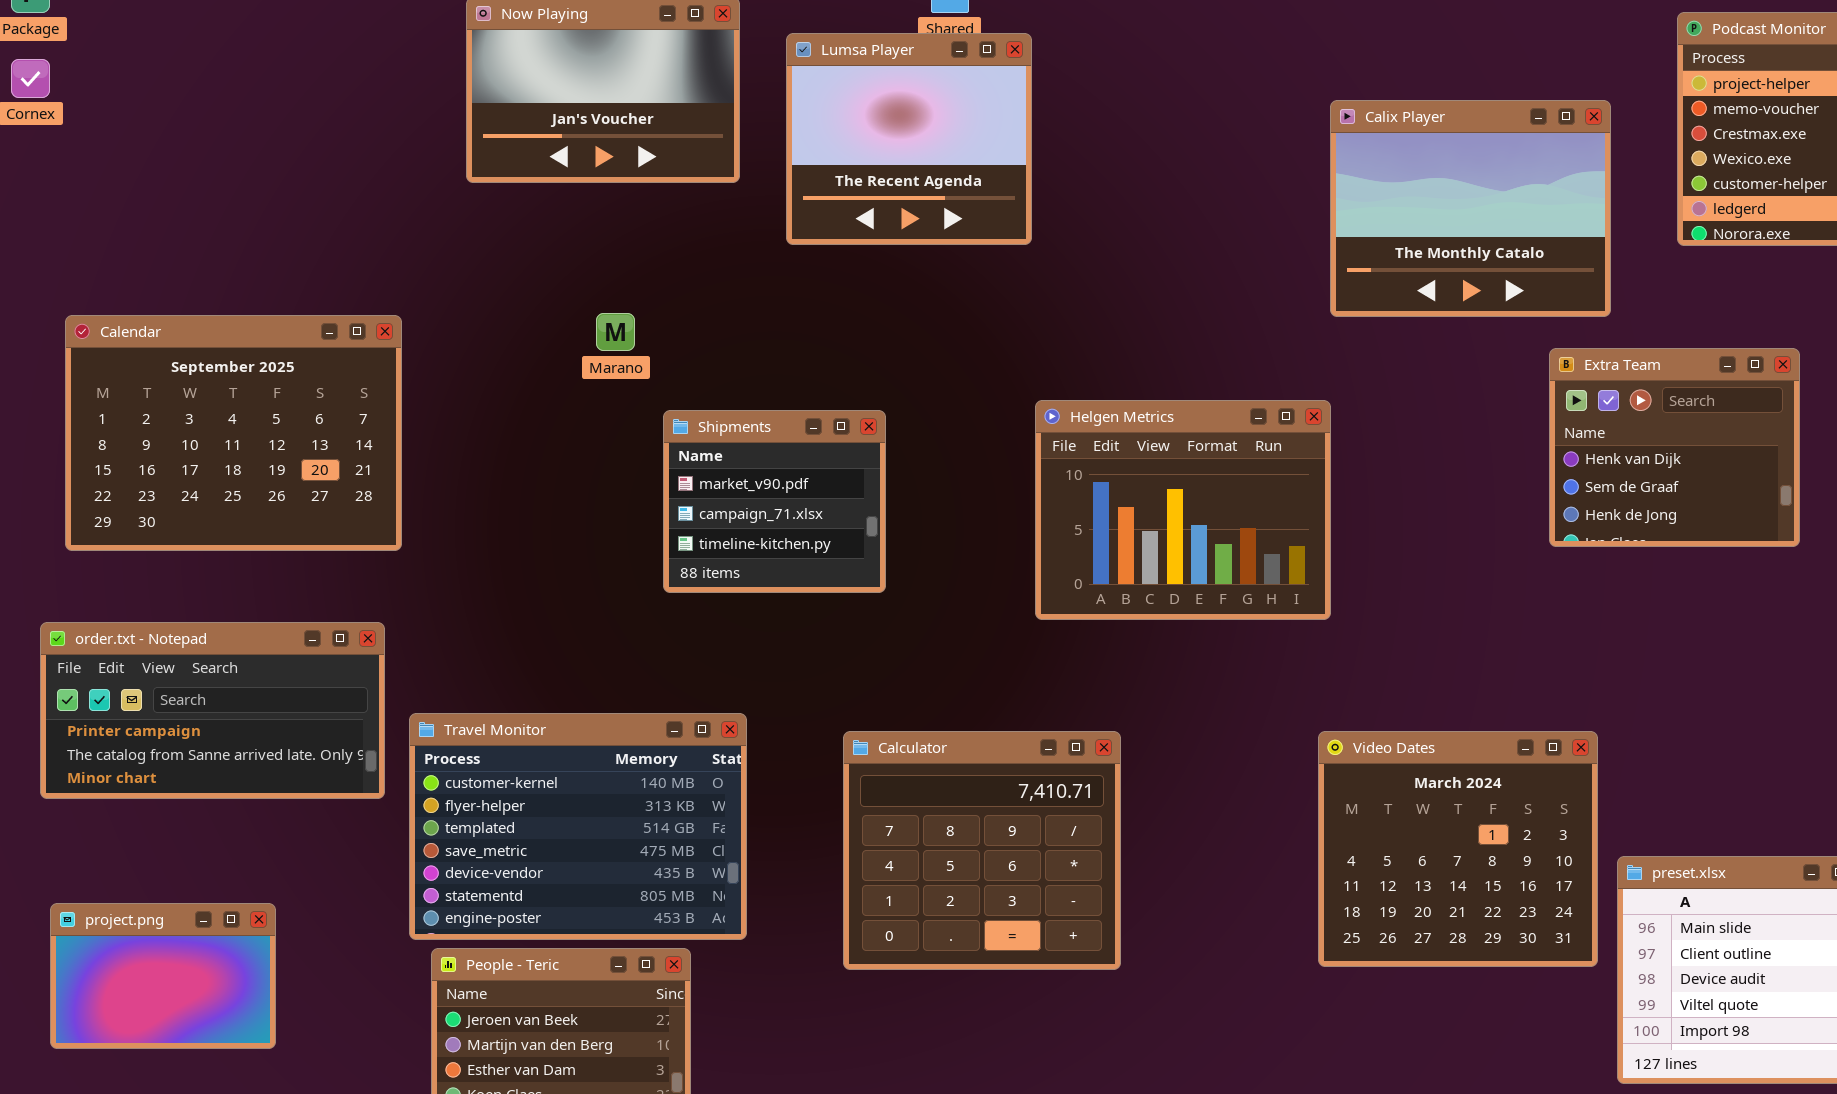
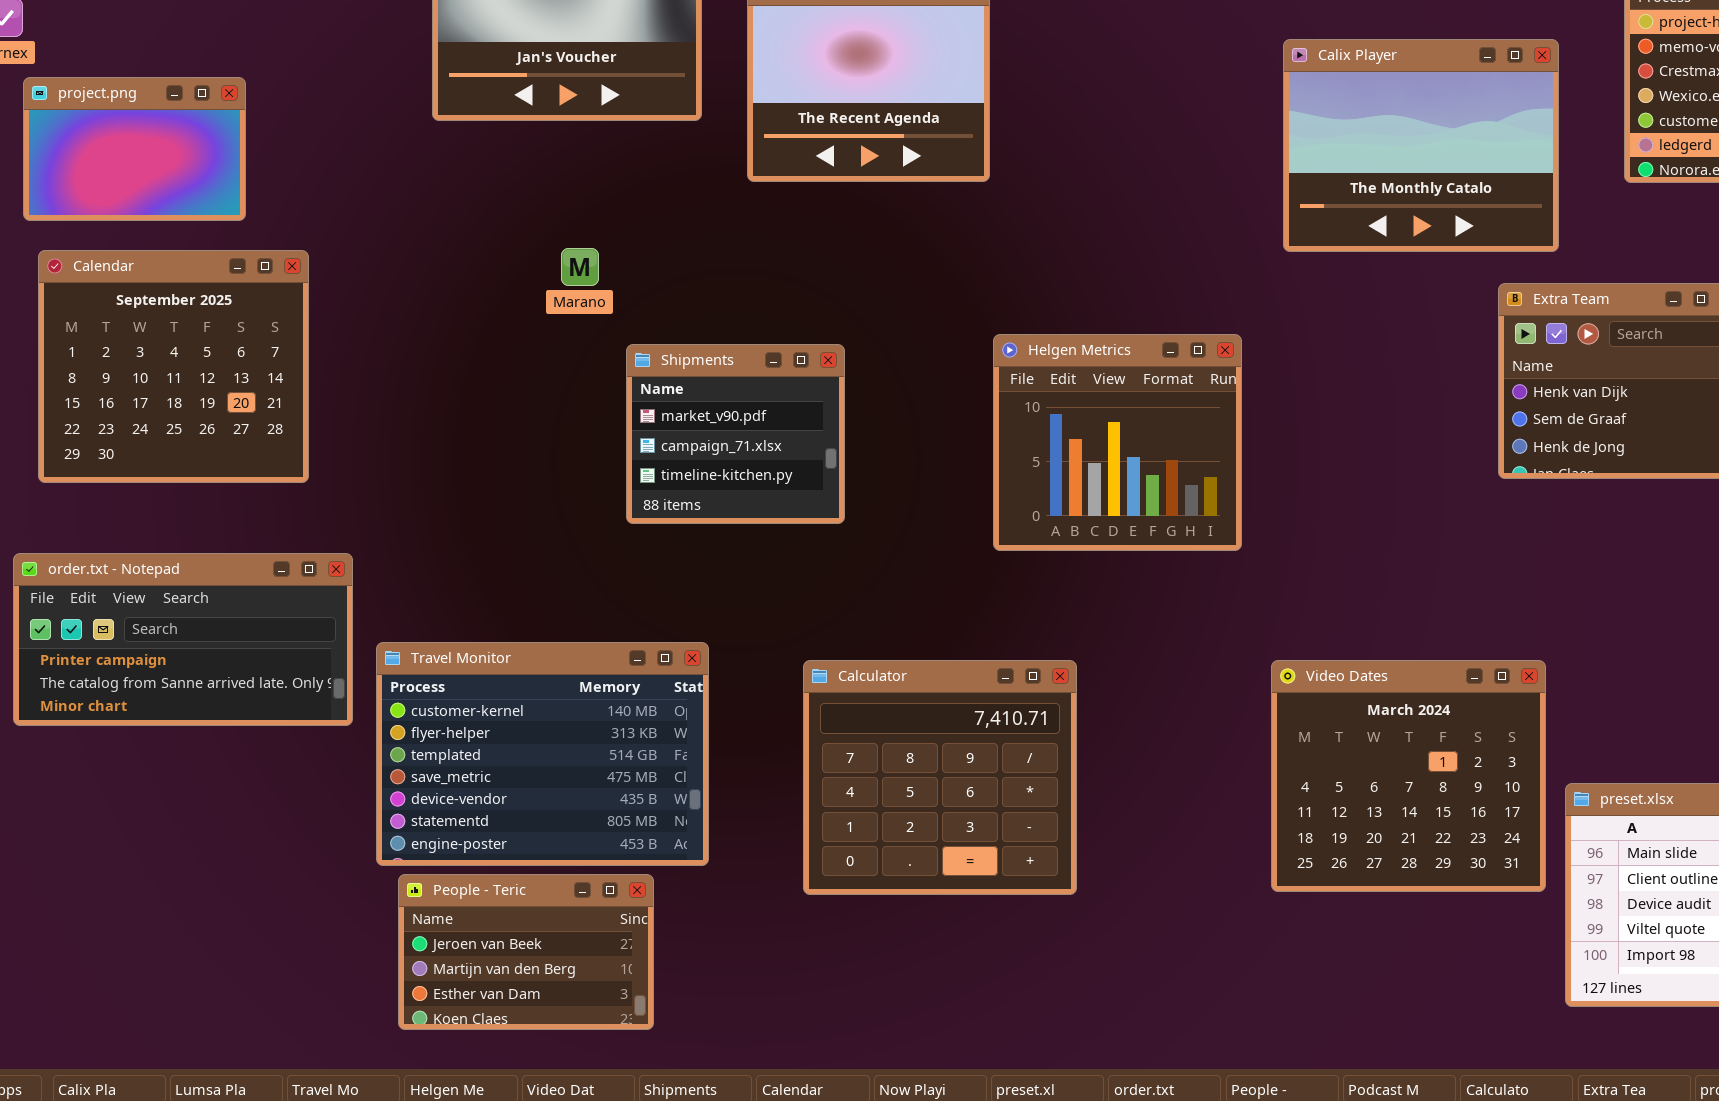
Calendar: [65,315,402,551] -> [38,250,309,483], resized
Helgen Metrics: [1035,400,1331,620] -> [993,334,1242,551], resized
project.png: [50,903,276,1049] -> [23,77,246,221], moved

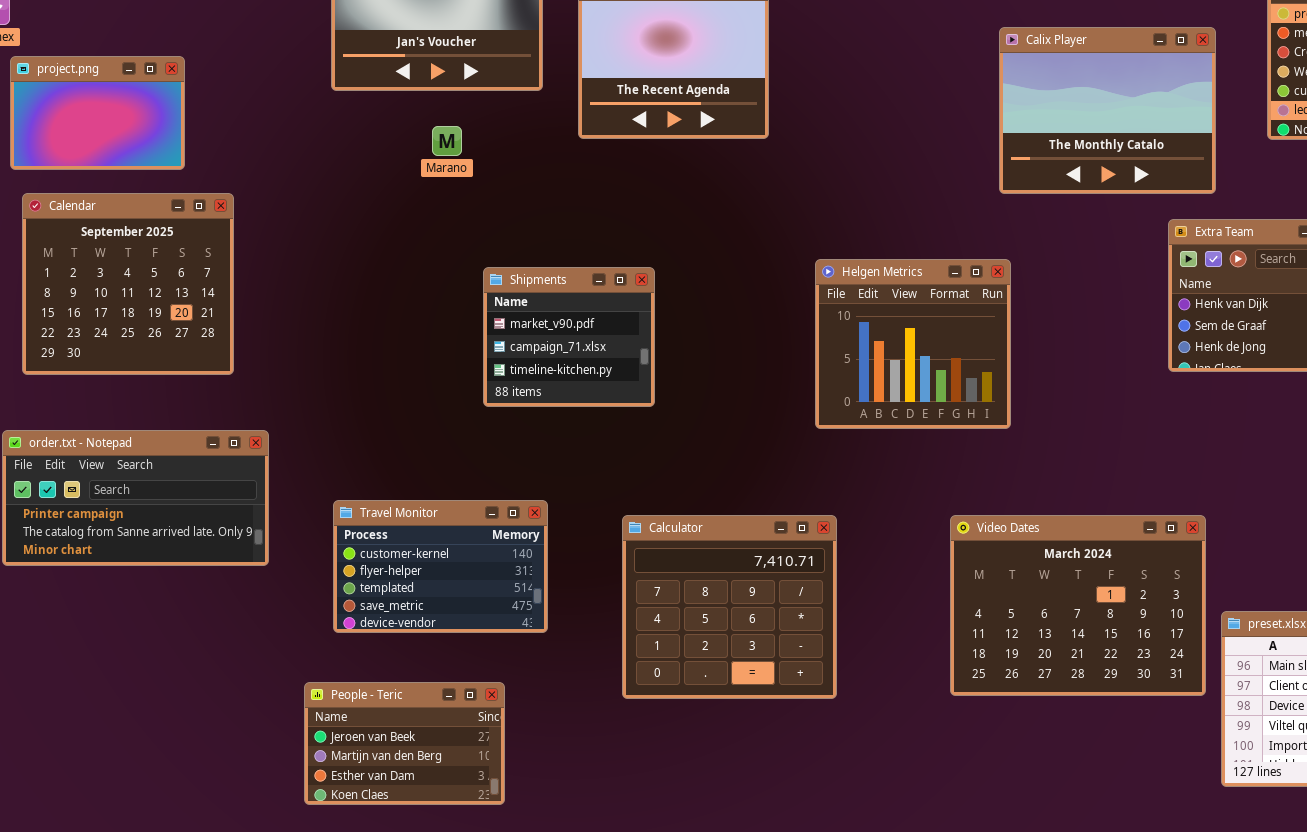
Marano: [561,248,599,286] -> [432,126,462,156], moved
Helgen Metrics: [993,334,1242,551] -> [815,259,1011,429], moved
Travel Monitor: [376,642,709,866] -> [333,500,548,633], resized
Video Dates: [1271,660,1546,892] -> [950,515,1206,696], resized

